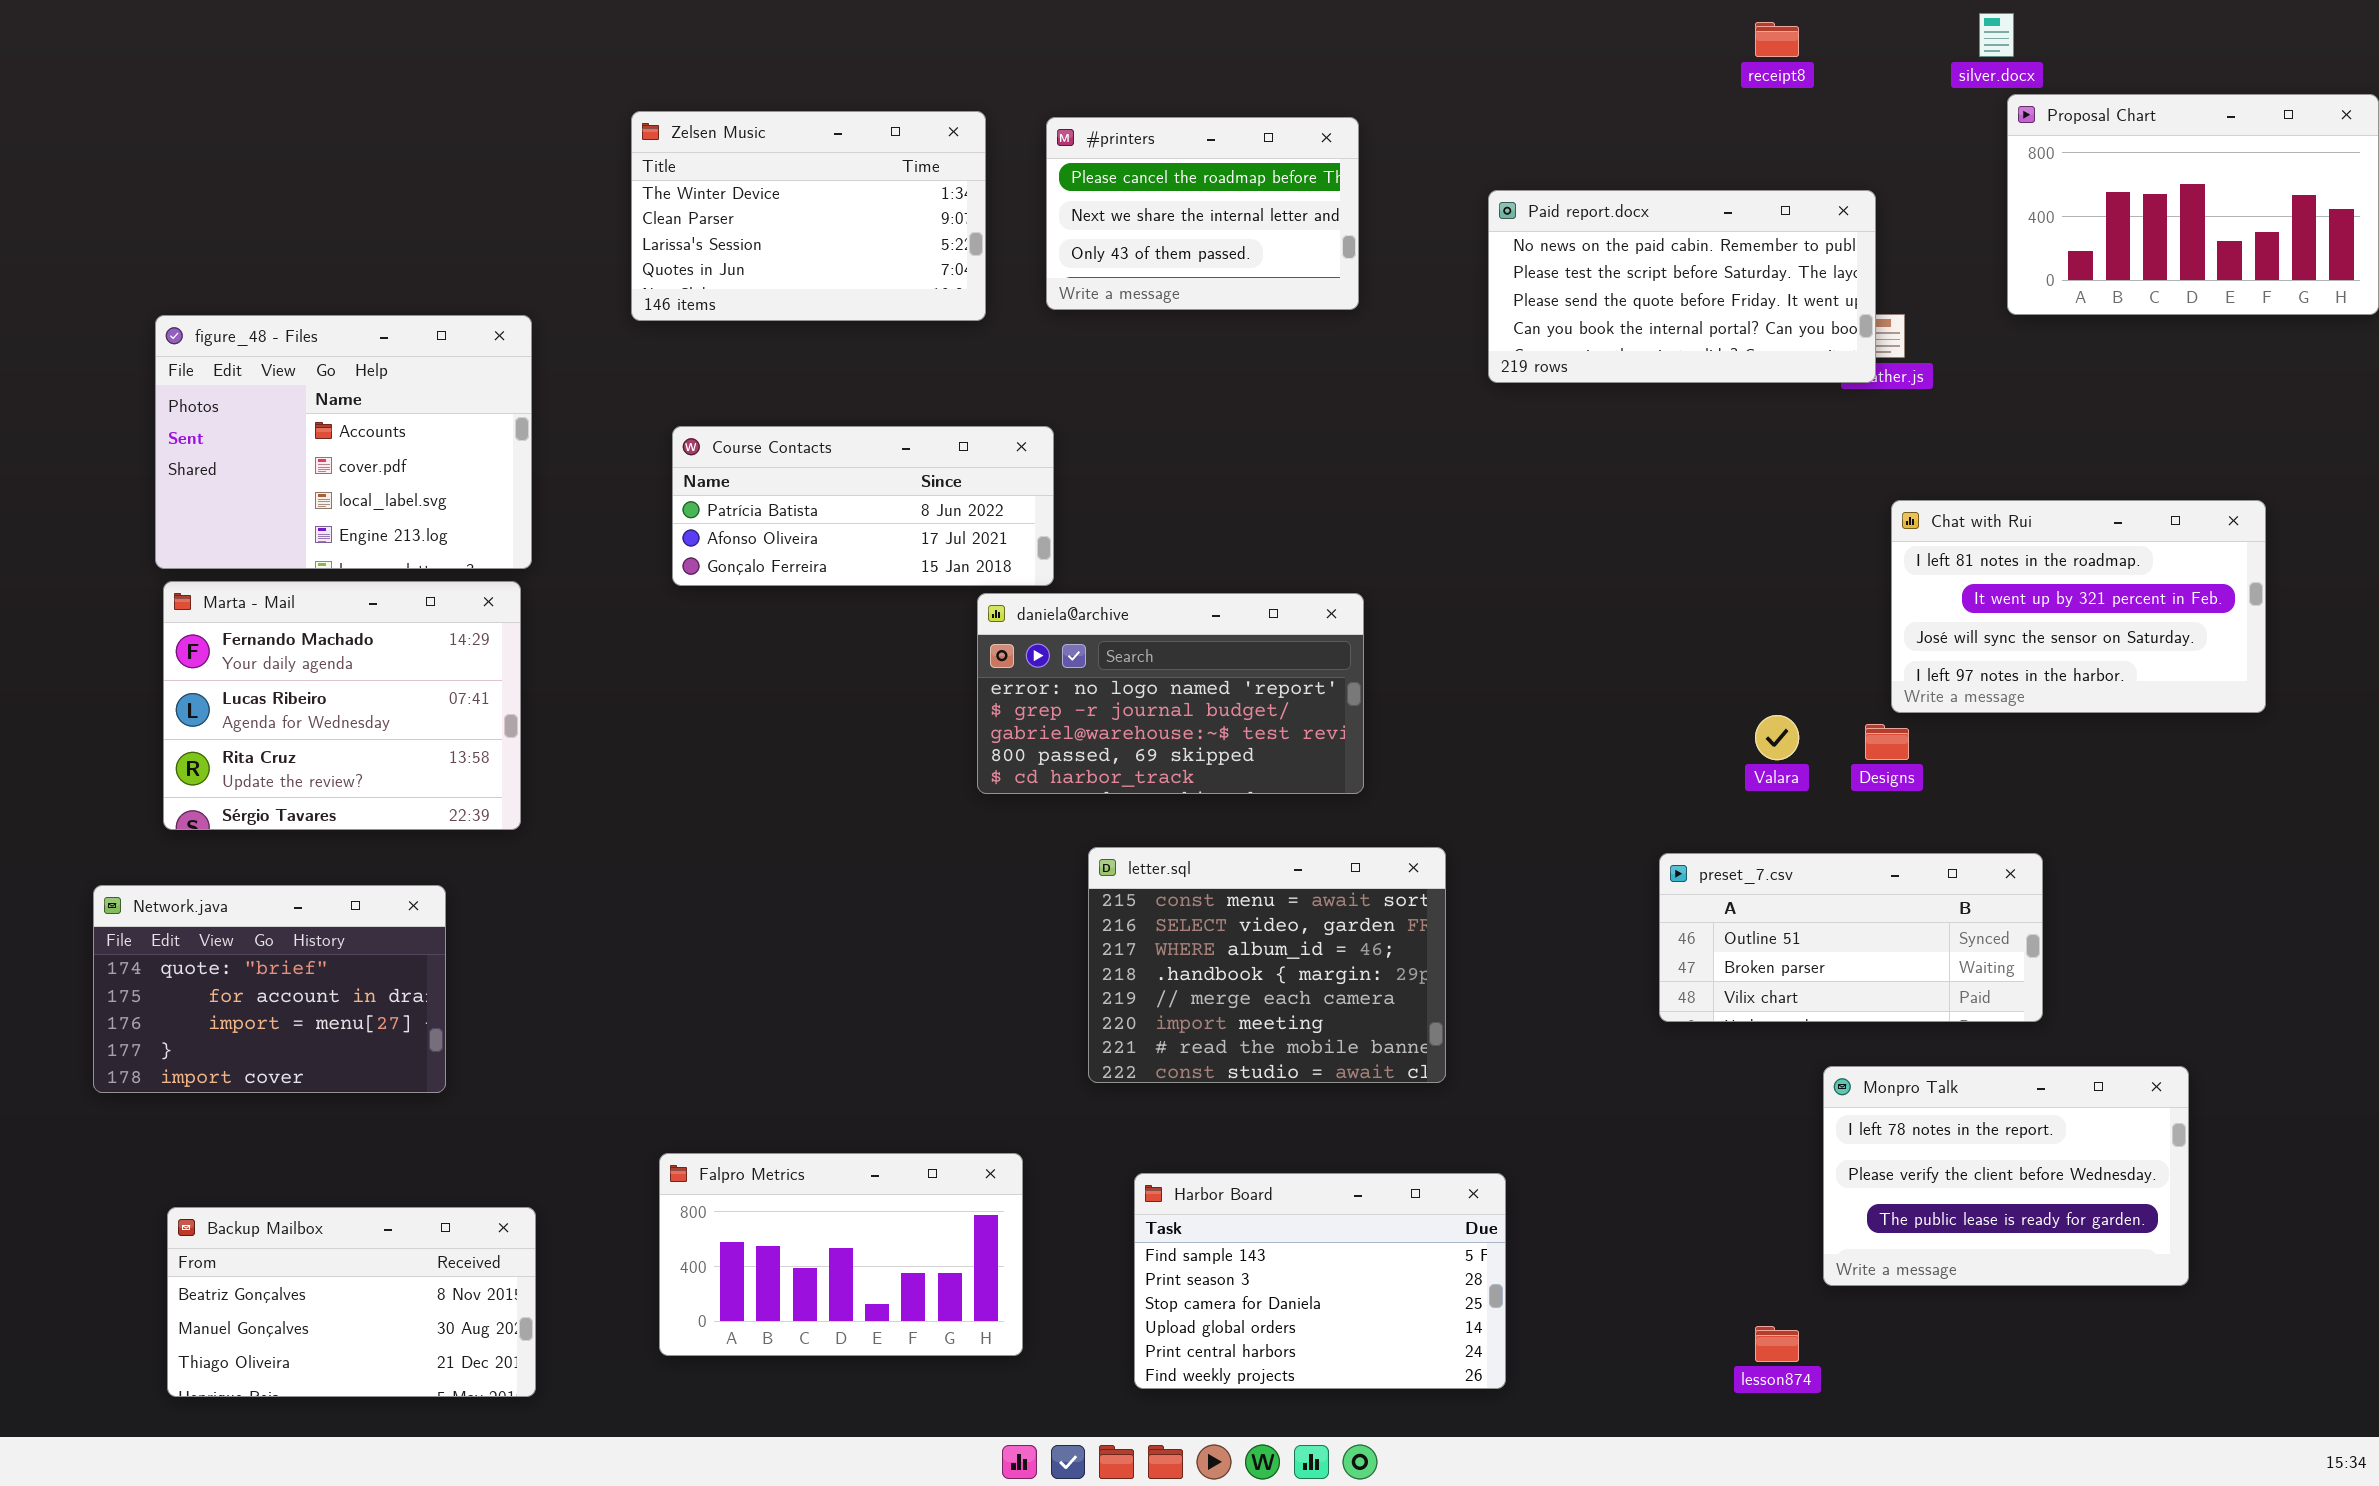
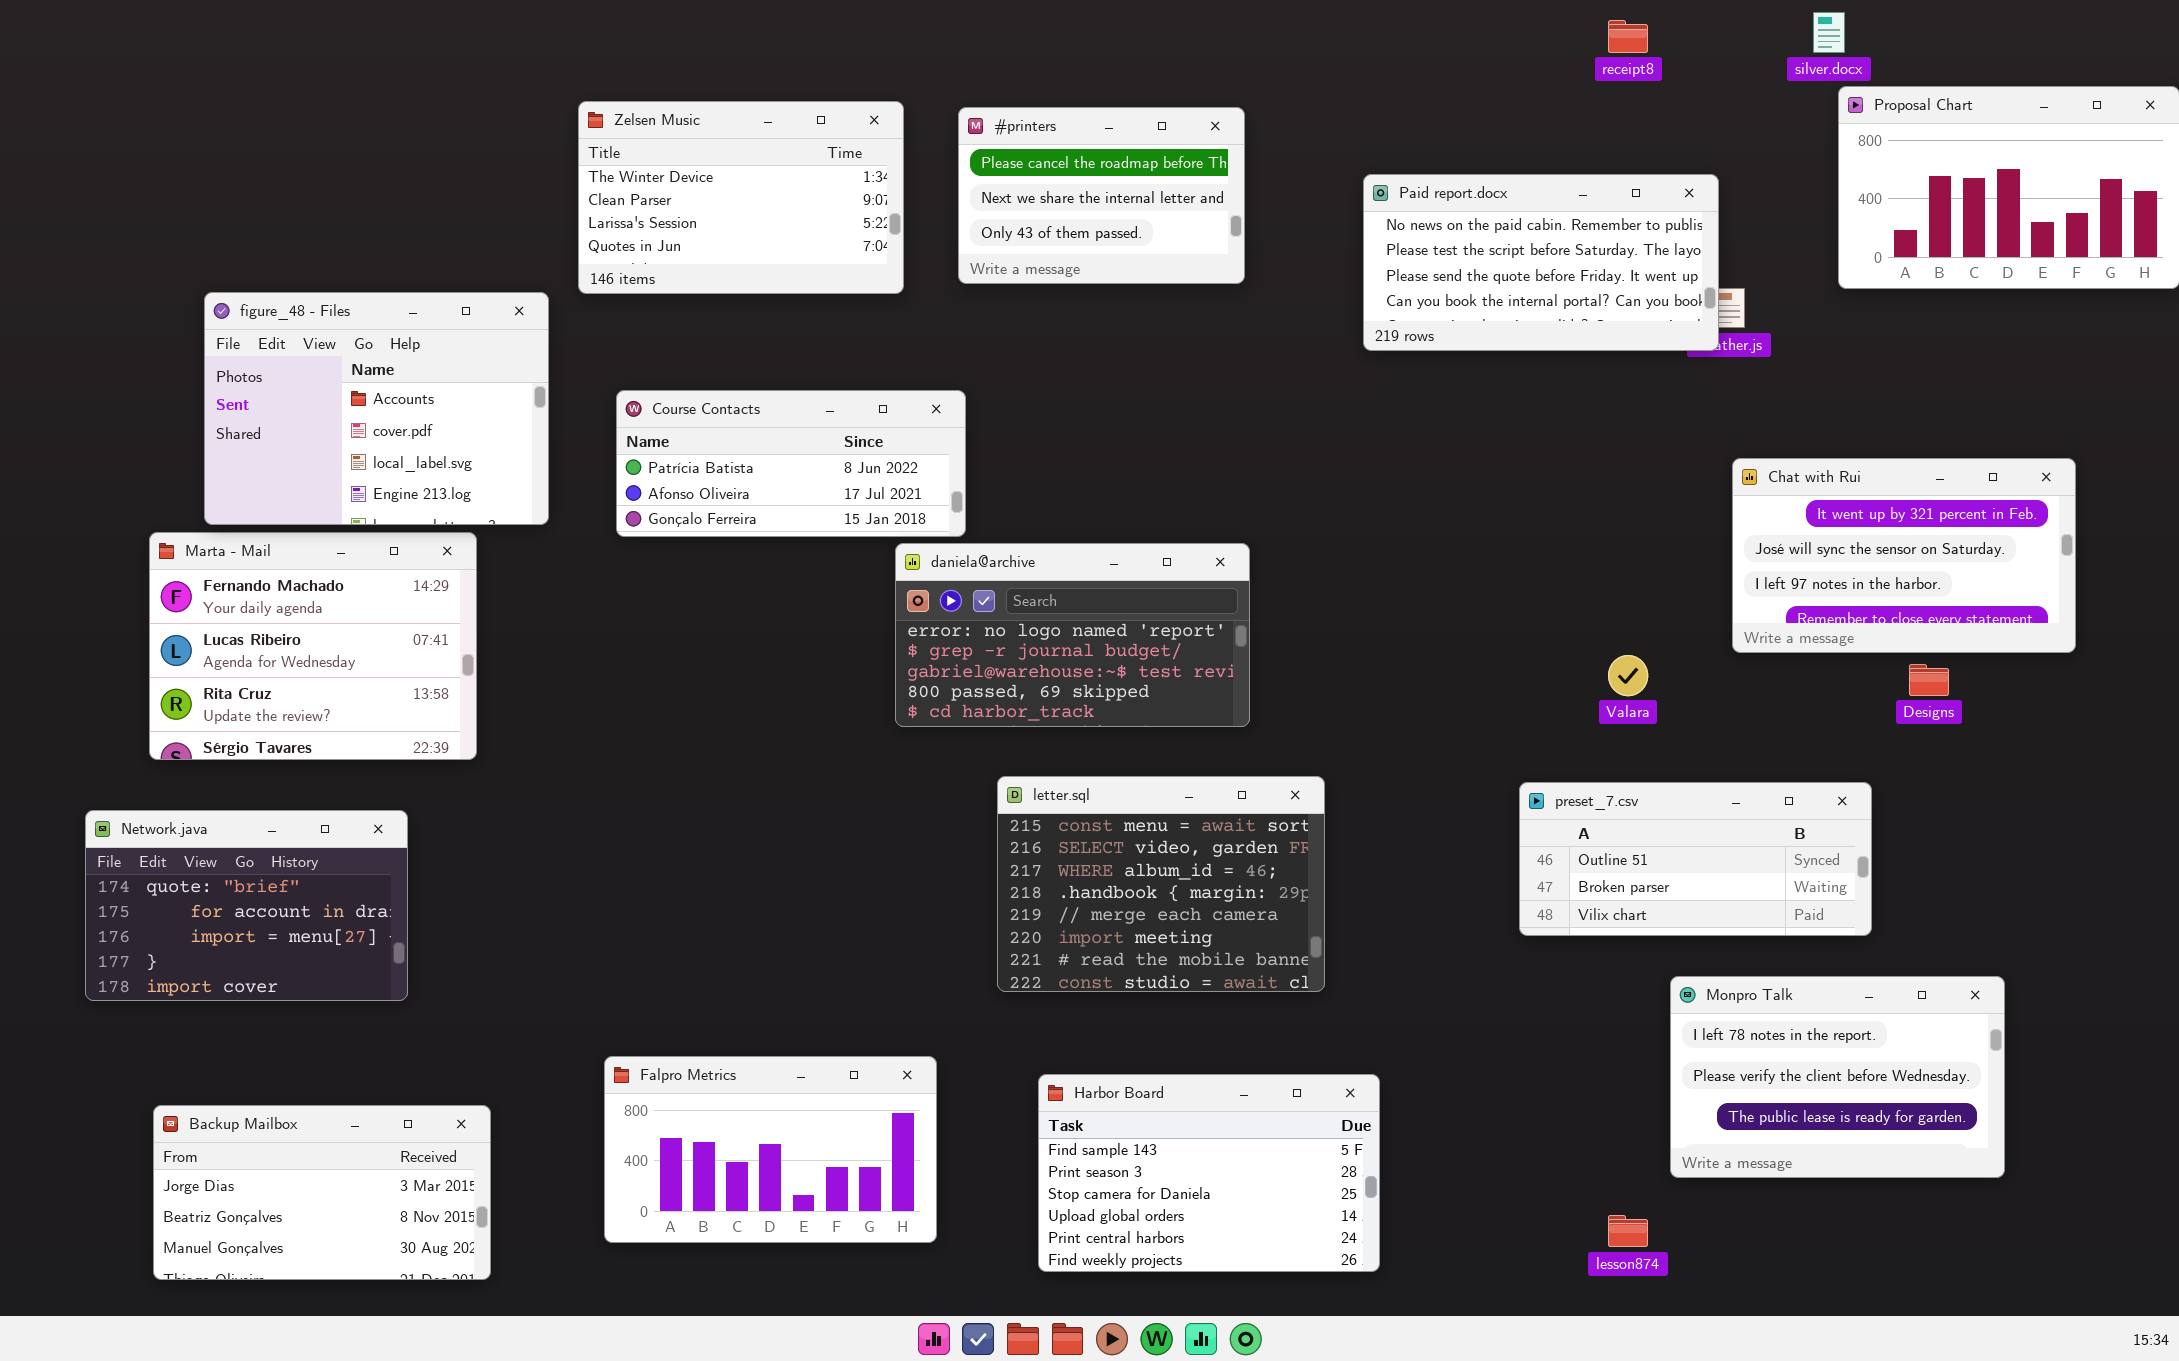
figure_48 - Files: [155,315,532,569] -> [204,292,549,525], moved
Chat with Rui: [1891,500,2266,713] -> [1732,458,2076,653], scrolled down 1 row
Designs: [1865,724,1909,760] -> [1909,664,1949,696], moved
Backup Mailbox: [167,1207,536,1397] -> [153,1105,491,1280], scrolled up 1 row

